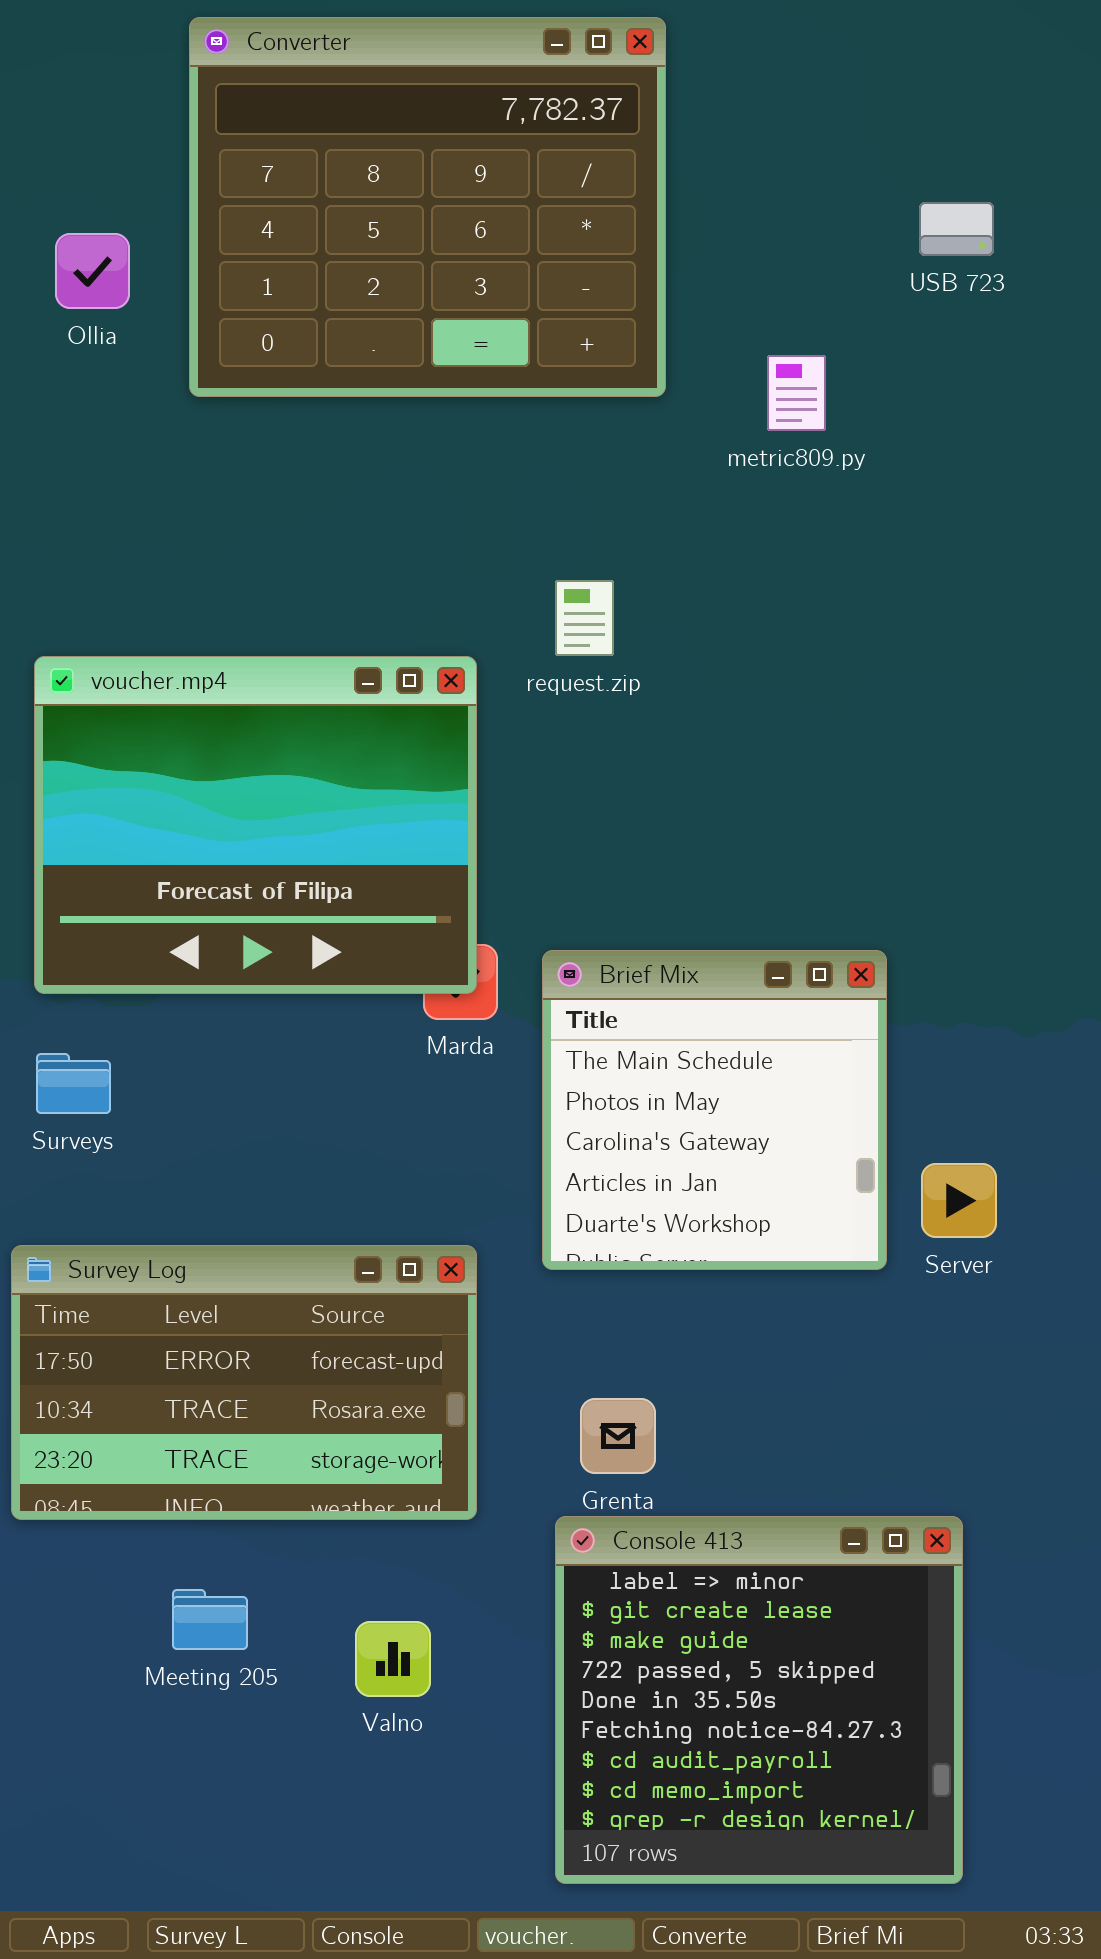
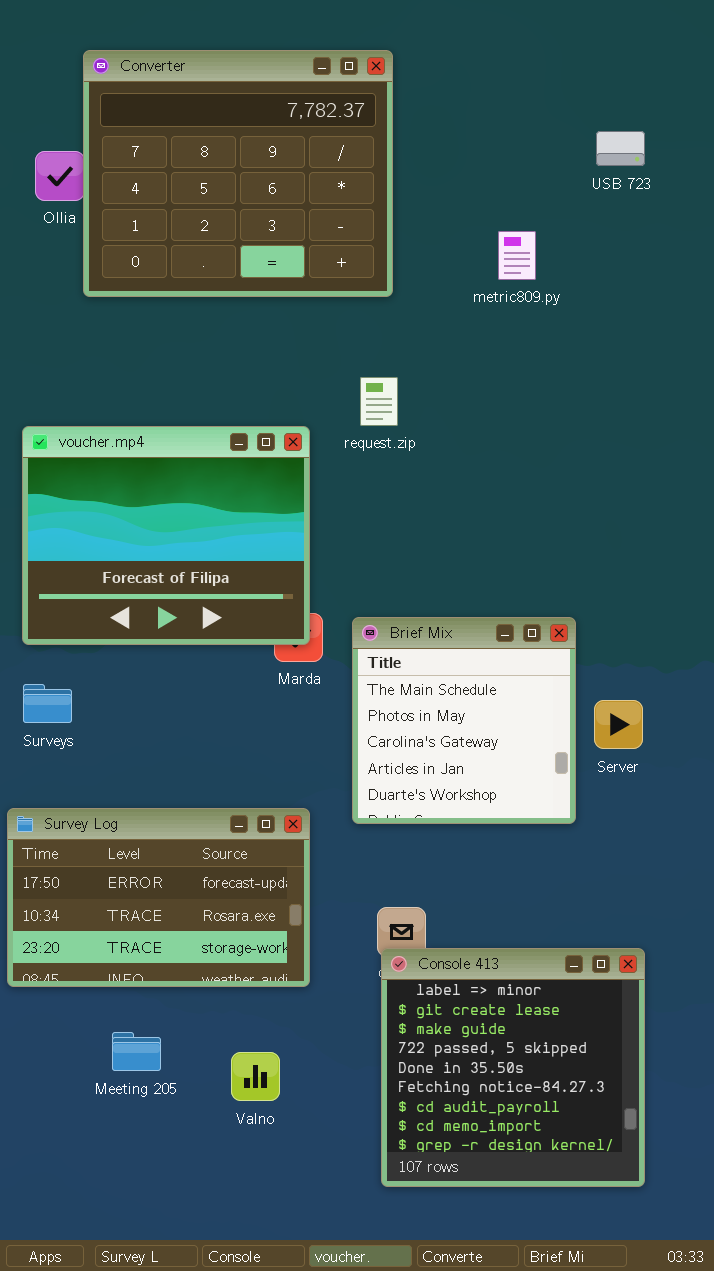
Converter: [189,17,666,397] -> [83,50,393,297], moved
Server: [921,1163,997,1238] -> [594,700,643,749], moved
Console 413: [555,1516,963,1884] -> [381,948,645,1187], moved

